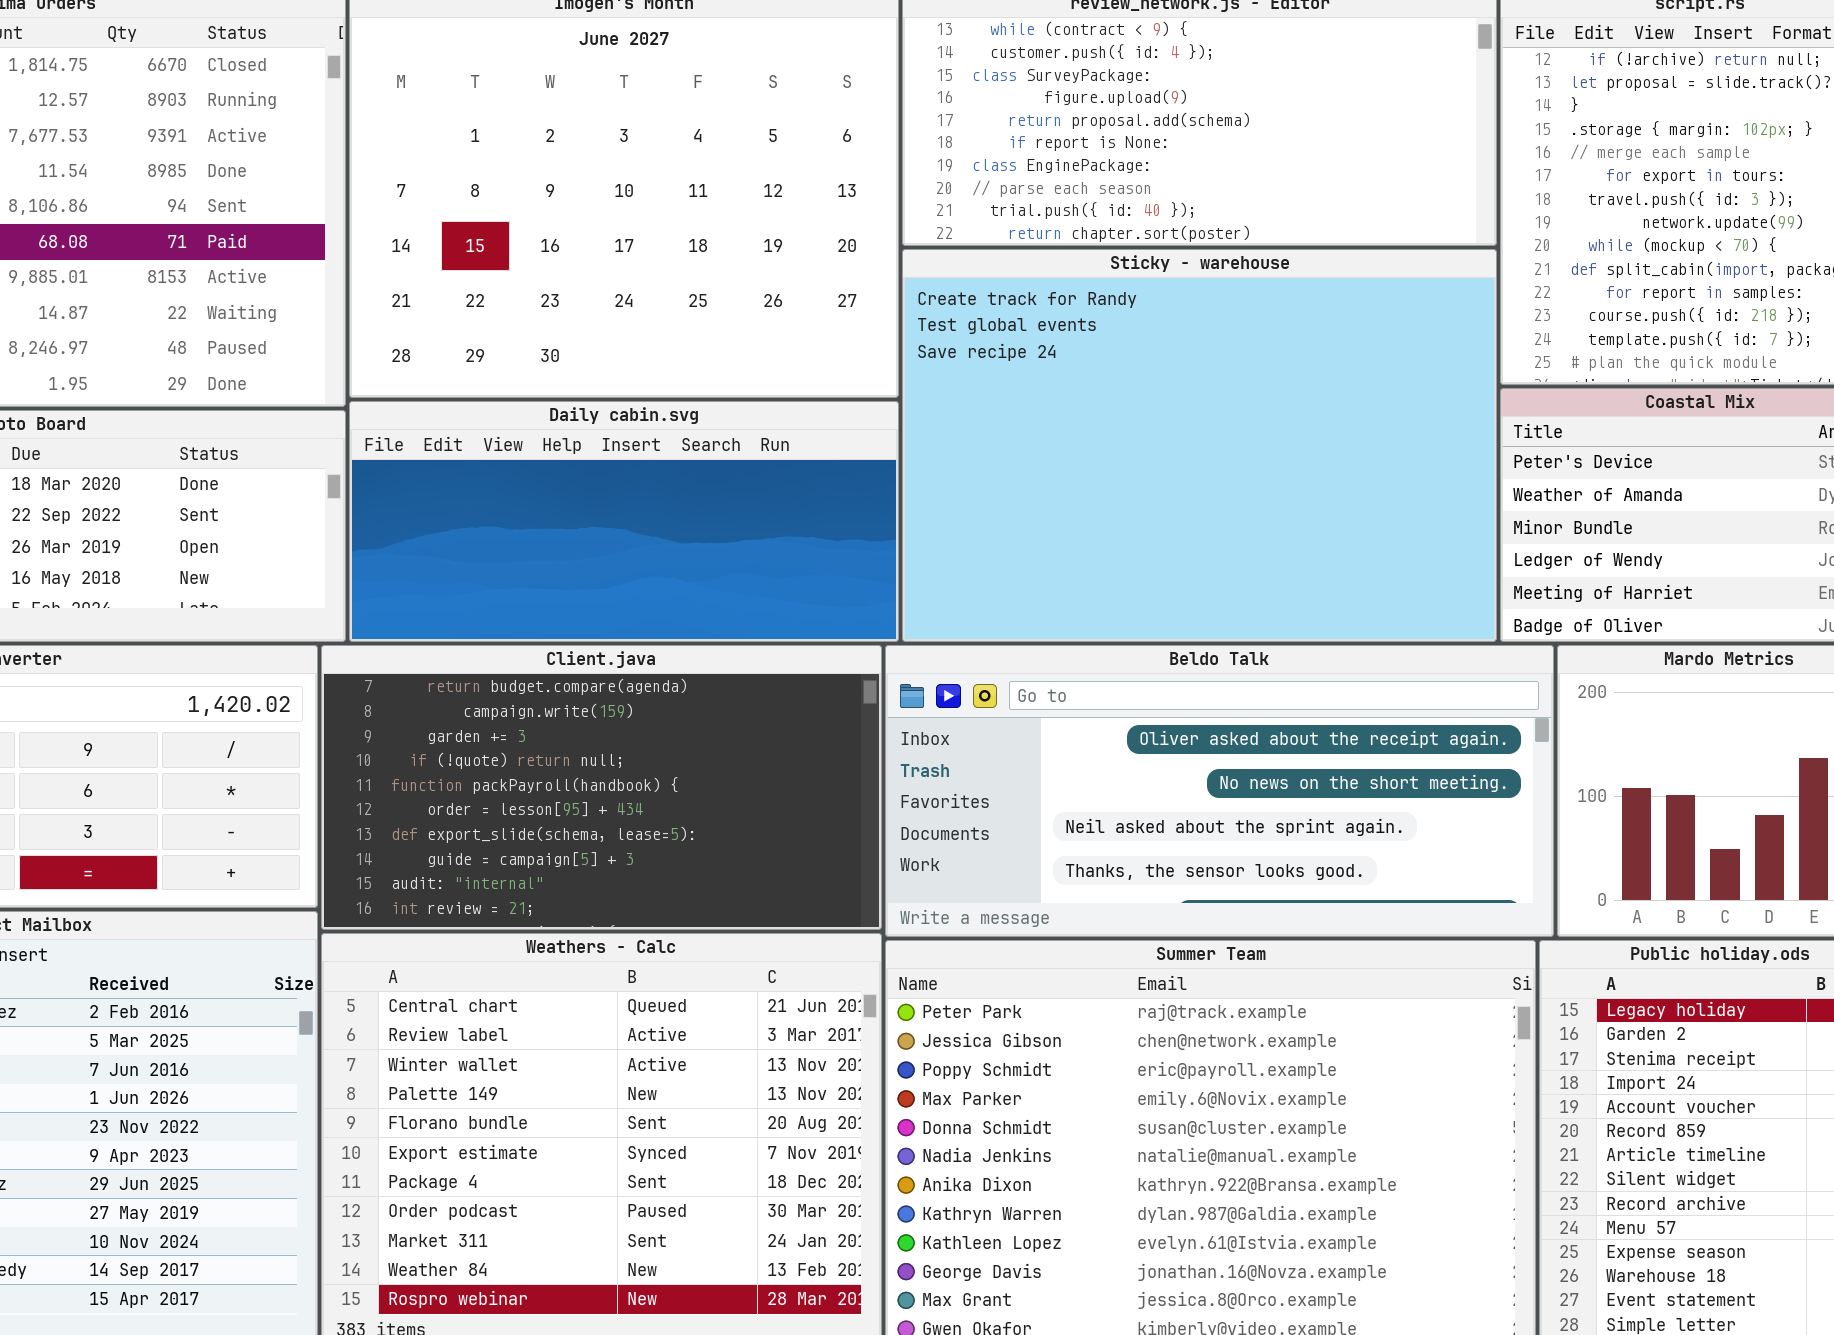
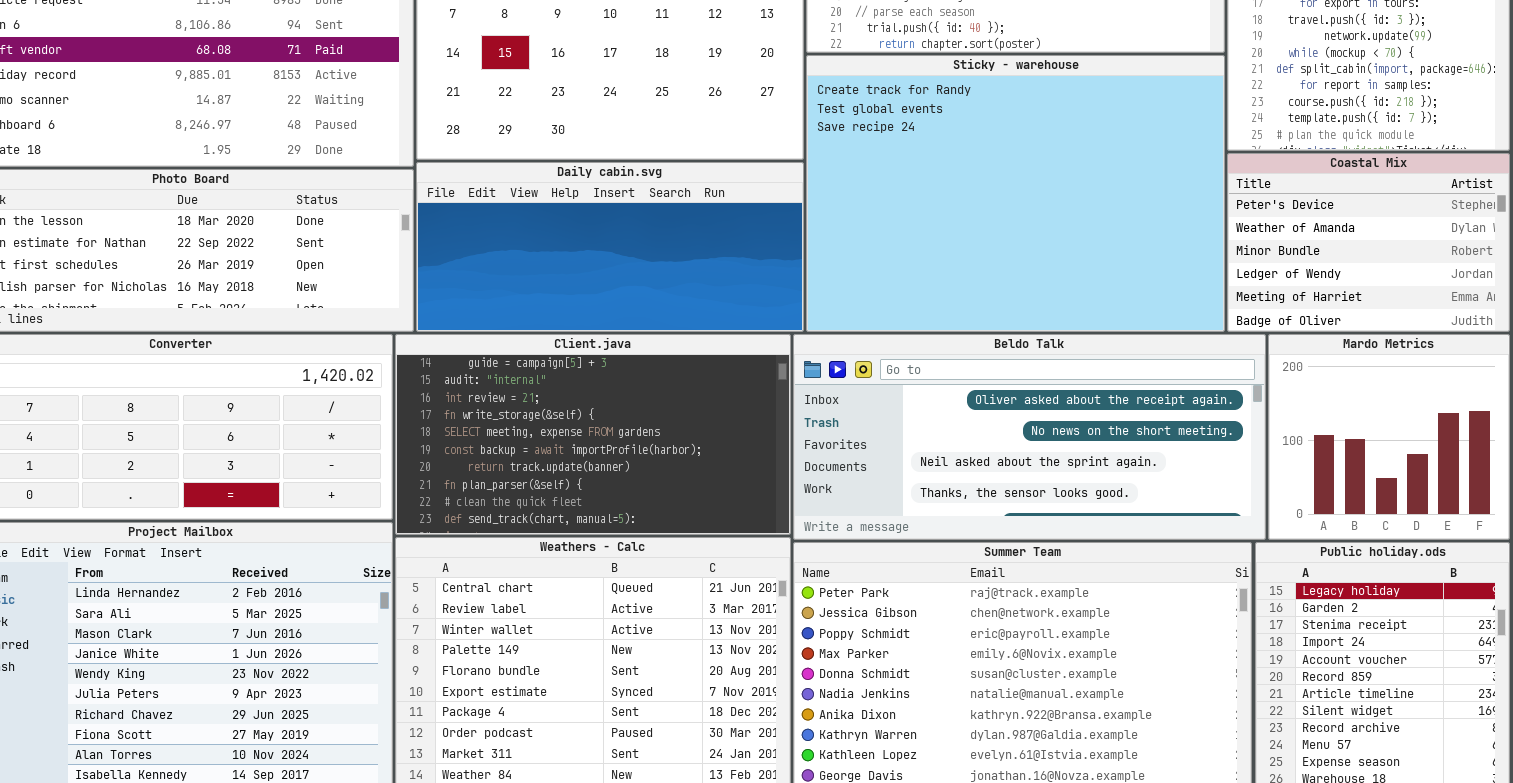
Client.java: [321,645,882,930] -> [395,334,791,535], scrolled down 7 rows

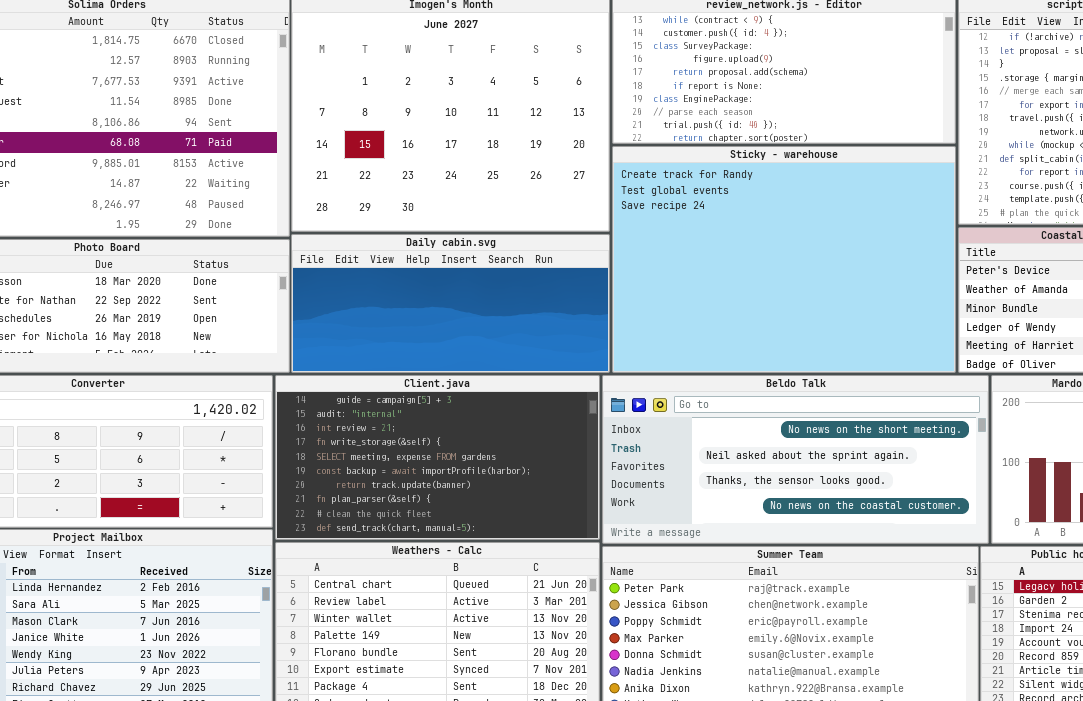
Beldo Talk: [793,334,1266,540] -> [602,375,989,544], scrolled down 1 row

